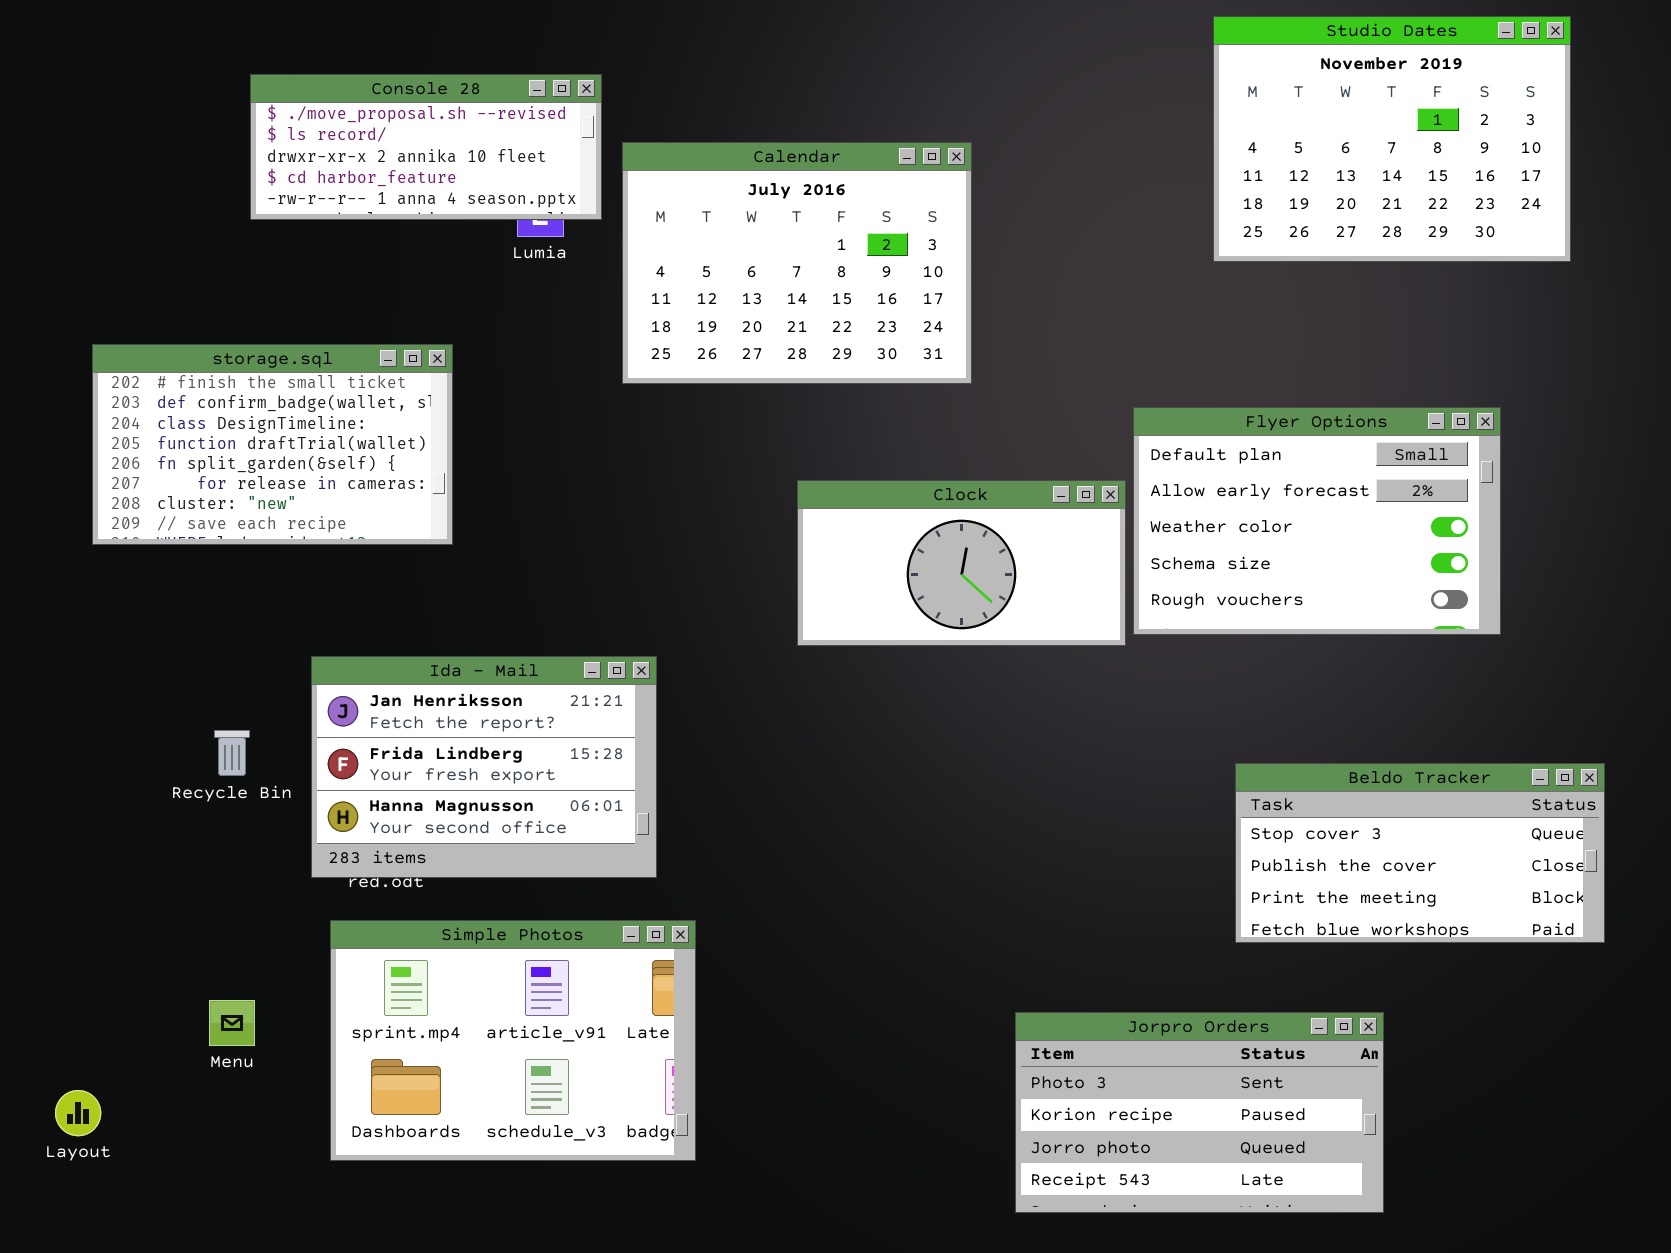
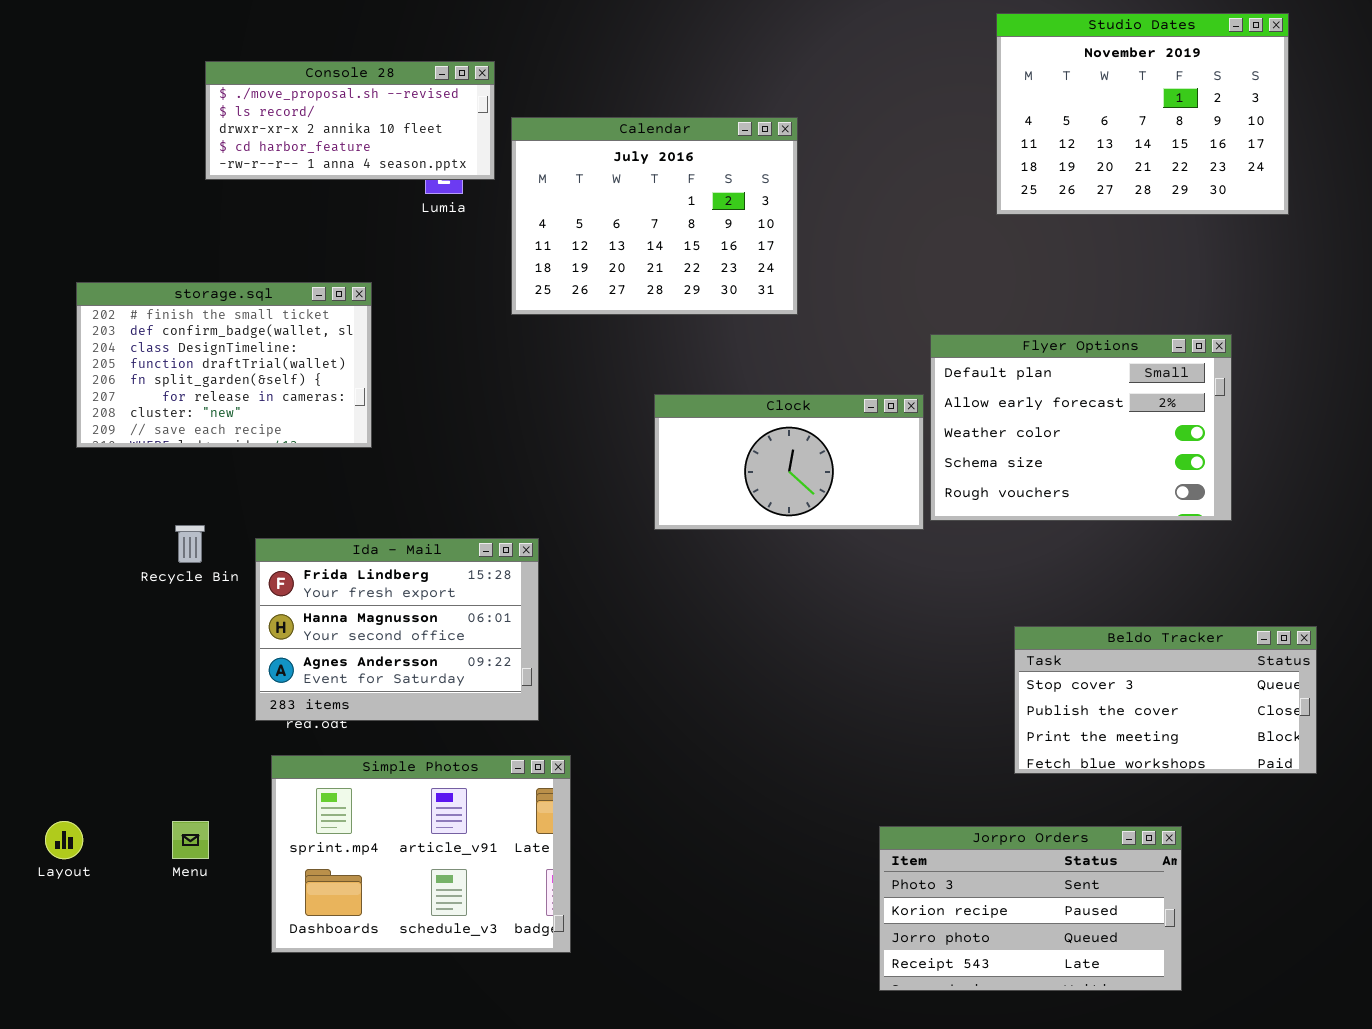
Ida - Mail: [311,656,657,878] -> [255,538,539,721], scrolled down 1 row
Recycle Bin: [214,730,250,776] -> [175,525,205,563], moved
Jorpro Orders: [1015,1012,1384,1213] -> [879,826,1182,991], moved
Layout: [55,1090,101,1136] -> [45,821,83,859], moved

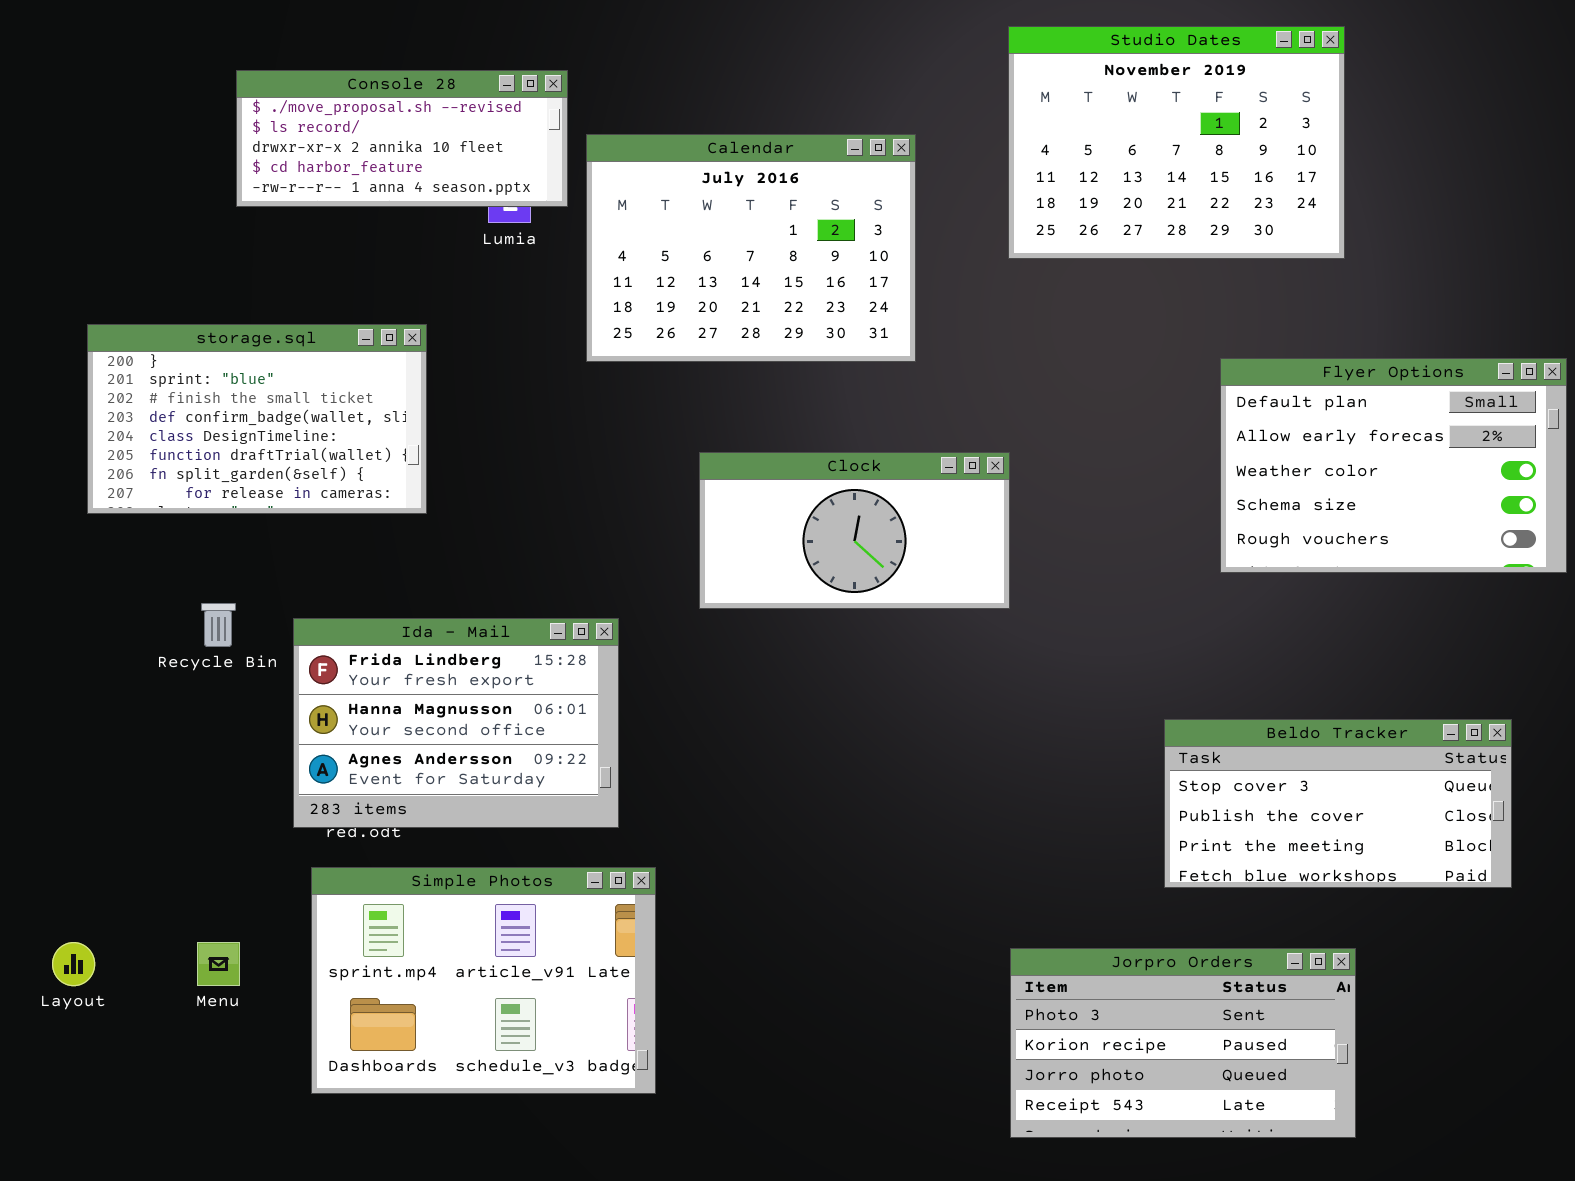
Studio Dates: [996,13,1289,215] -> [1008,26,1345,259], moved
storage.sql: [76,282,372,448] -> [87,324,427,514], scrolled up 2 rows
Flyer Options: [930,334,1232,521] -> [1220,358,1567,573], moved
Clock: [654,394,924,530] -> [699,452,1010,609], moved

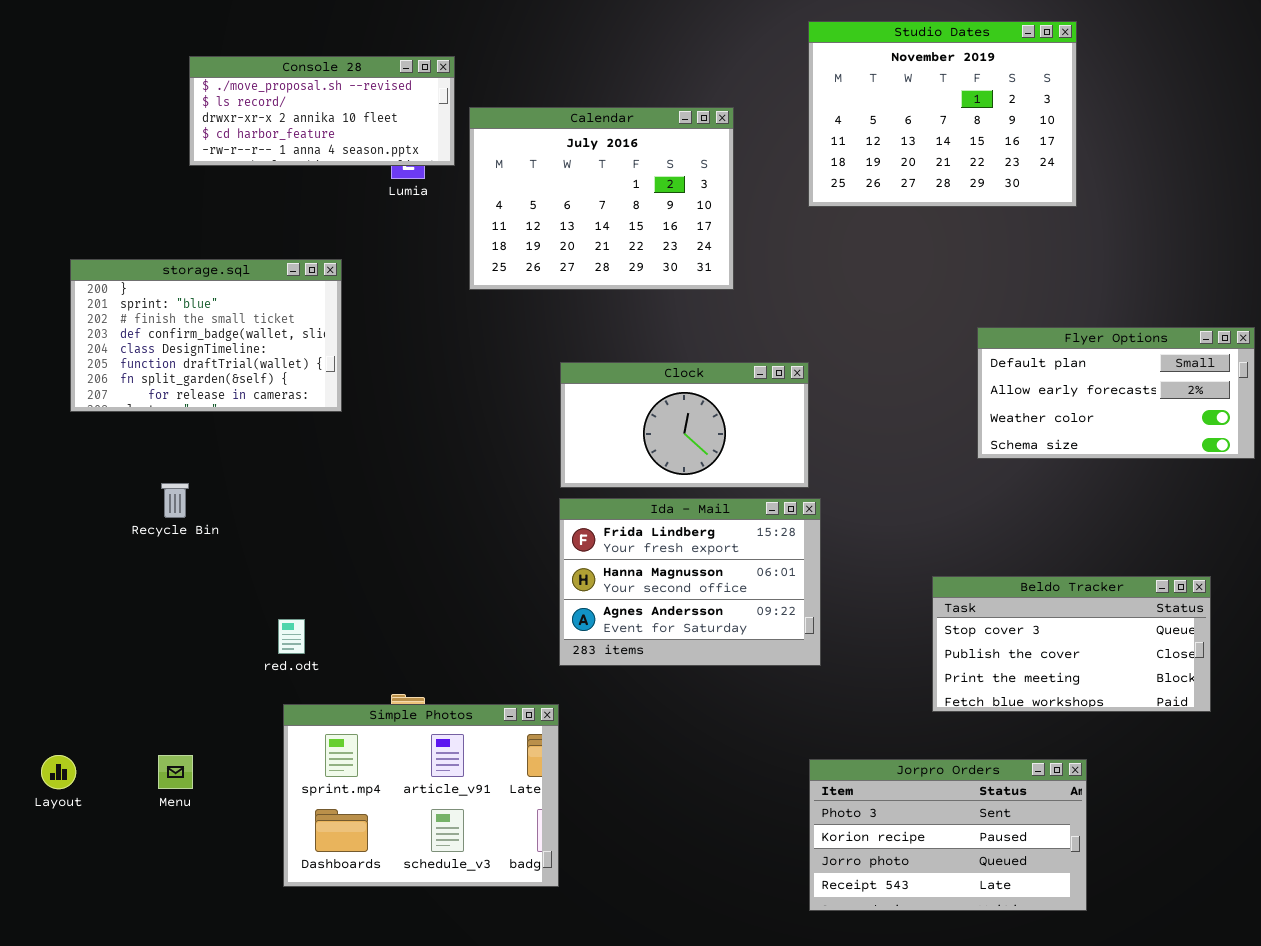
Flyer Options: [1220,358,1567,573] -> [977,327,1255,459], resized
Ida - Mail: [293,618,619,828] -> [559,498,821,666], moved
Simple Photos: [311,867,656,1094] -> [283,704,559,887], moved

